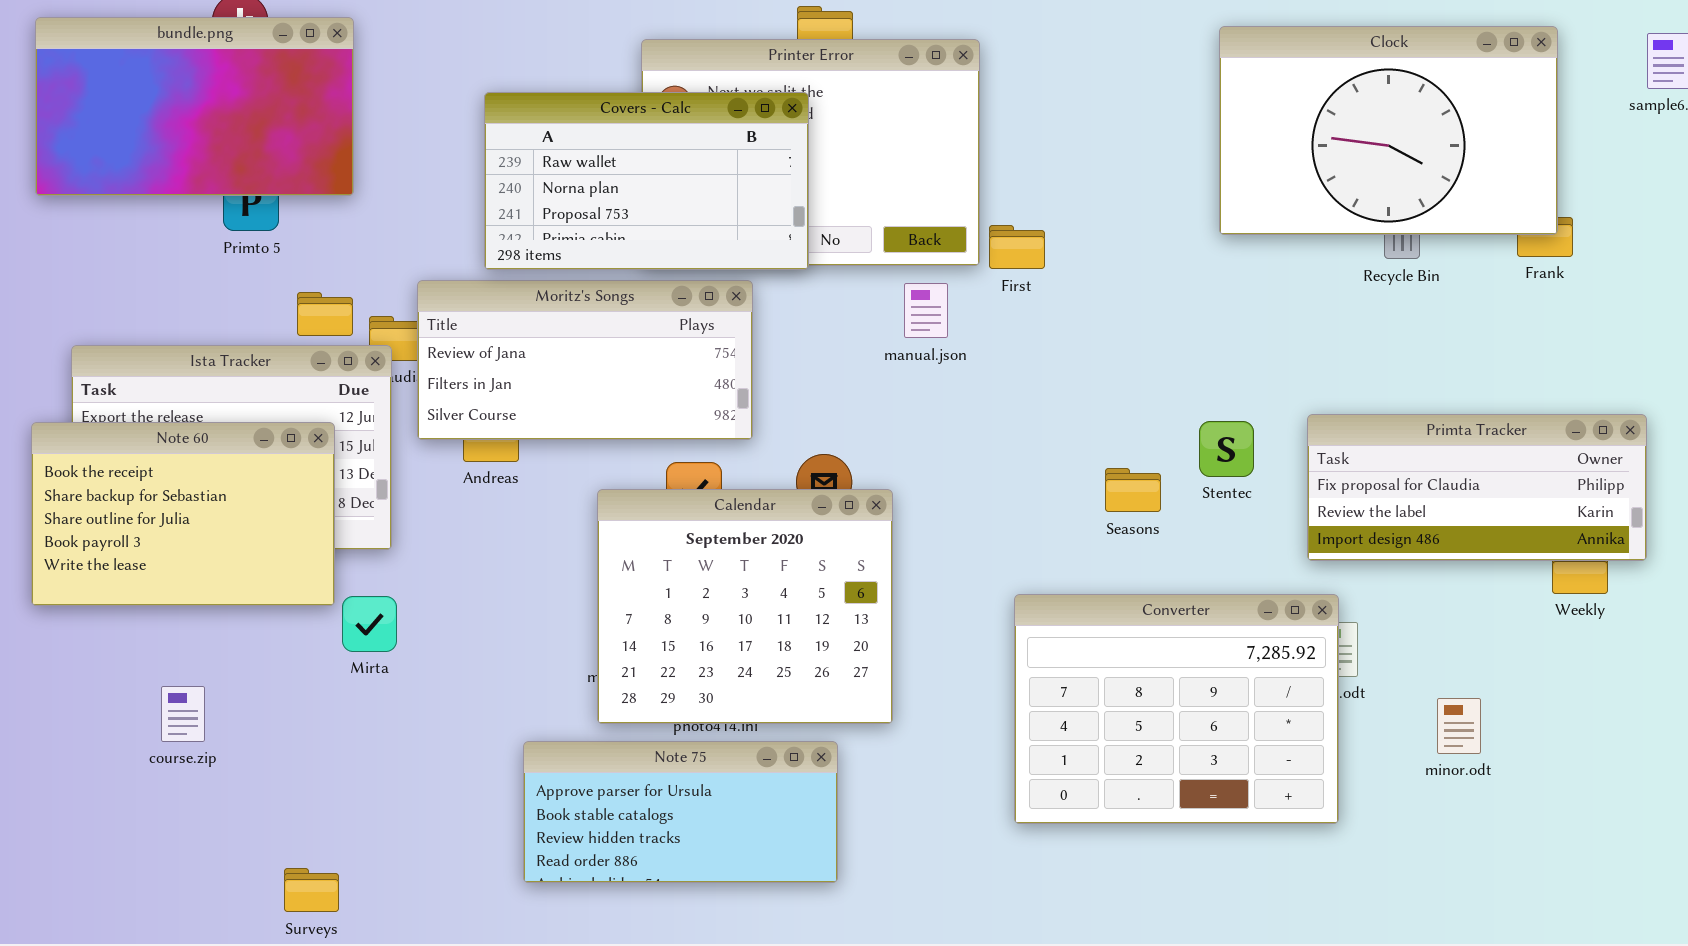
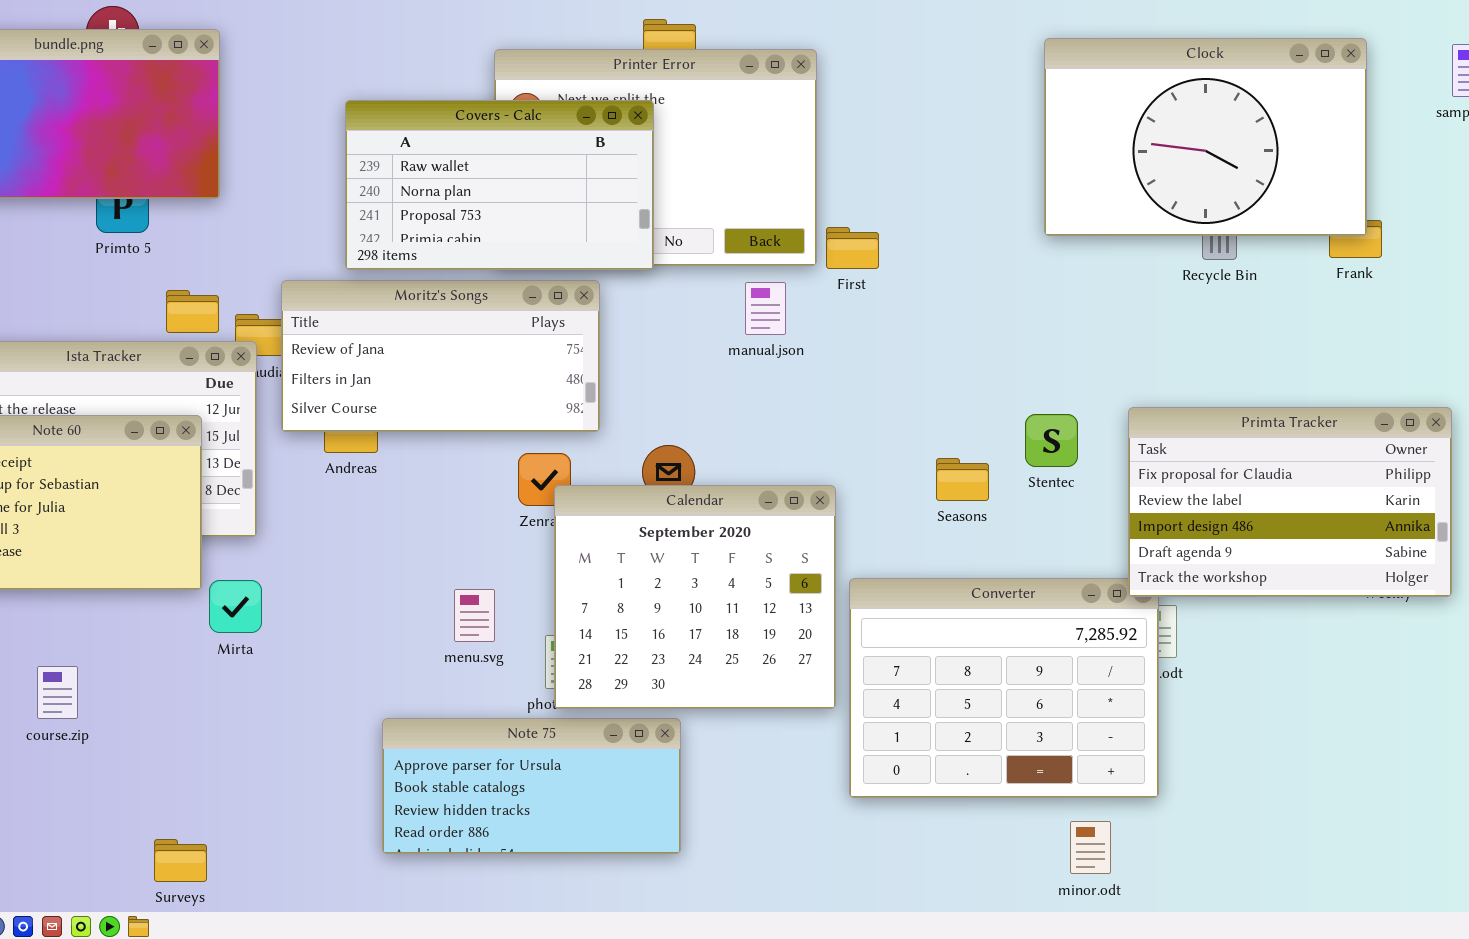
Primta Tracker: [1307,414,1647,561] -> [1128,407,1452,597], resized
Calendar: [597,489,893,724] -> [554,485,836,709], moved
minor.odt: [1437,698,1481,754] -> [1070,821,1111,874], moved

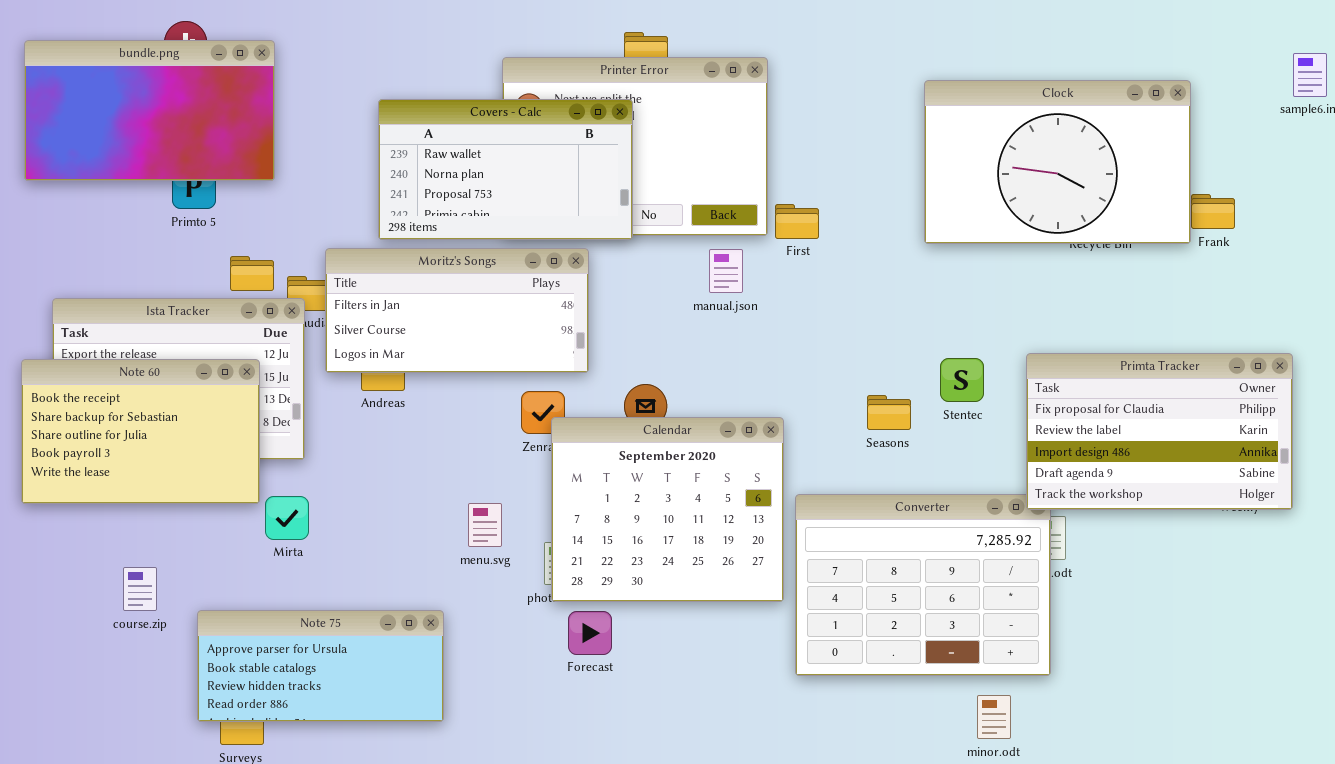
Clock: [1044,38,1367,236] -> [924,80,1191,244], moved
Moritz's Songs: [281,280,600,432] -> [325,248,589,373], scrolled down 1 row
Note 75: [382,718,681,854] -> [197,610,444,722], moved

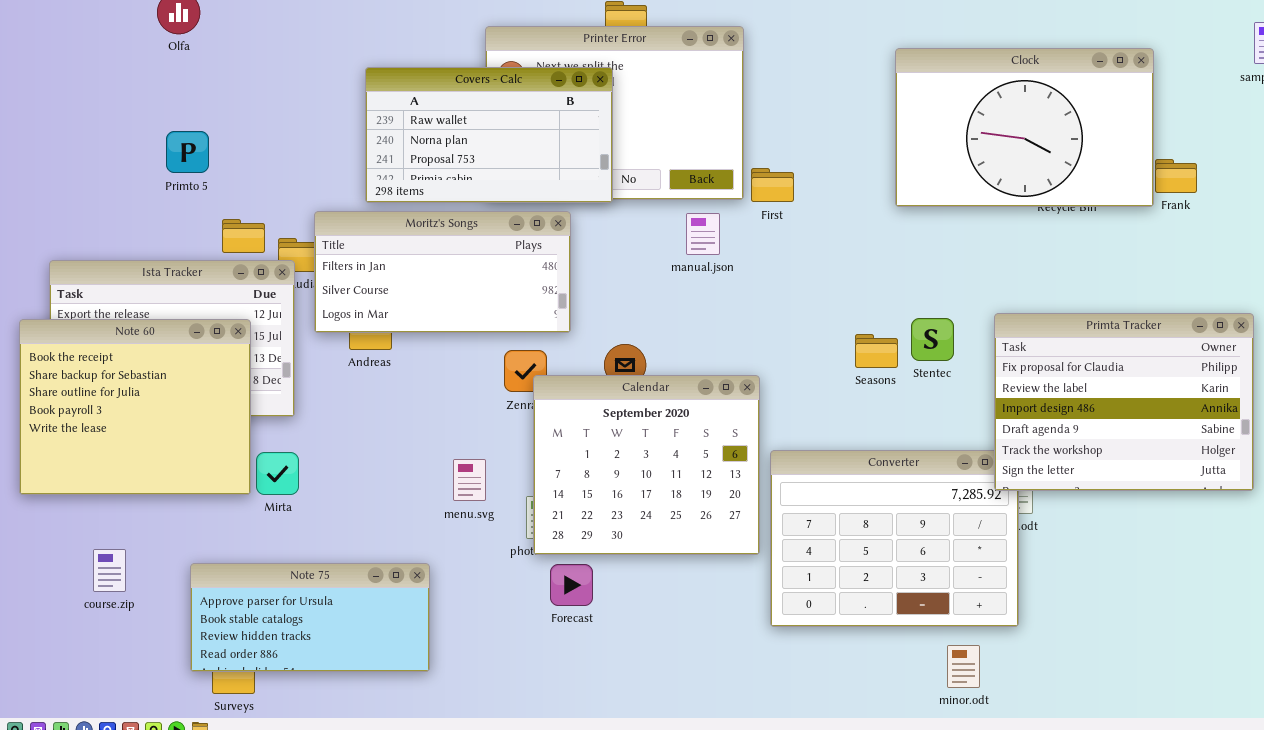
bundle.png: [24,40,275,181] -> none, closed
Primta Tracker: [1026,353,1293,510] -> [994,313,1254,491], resized
Note 60: [21,359,260,504] -> [19,319,251,495], resized
Seasons: [867,395,911,430] -> [855,334,898,368], moved
course.zip: [123,567,157,611] -> [93,549,126,592], moved

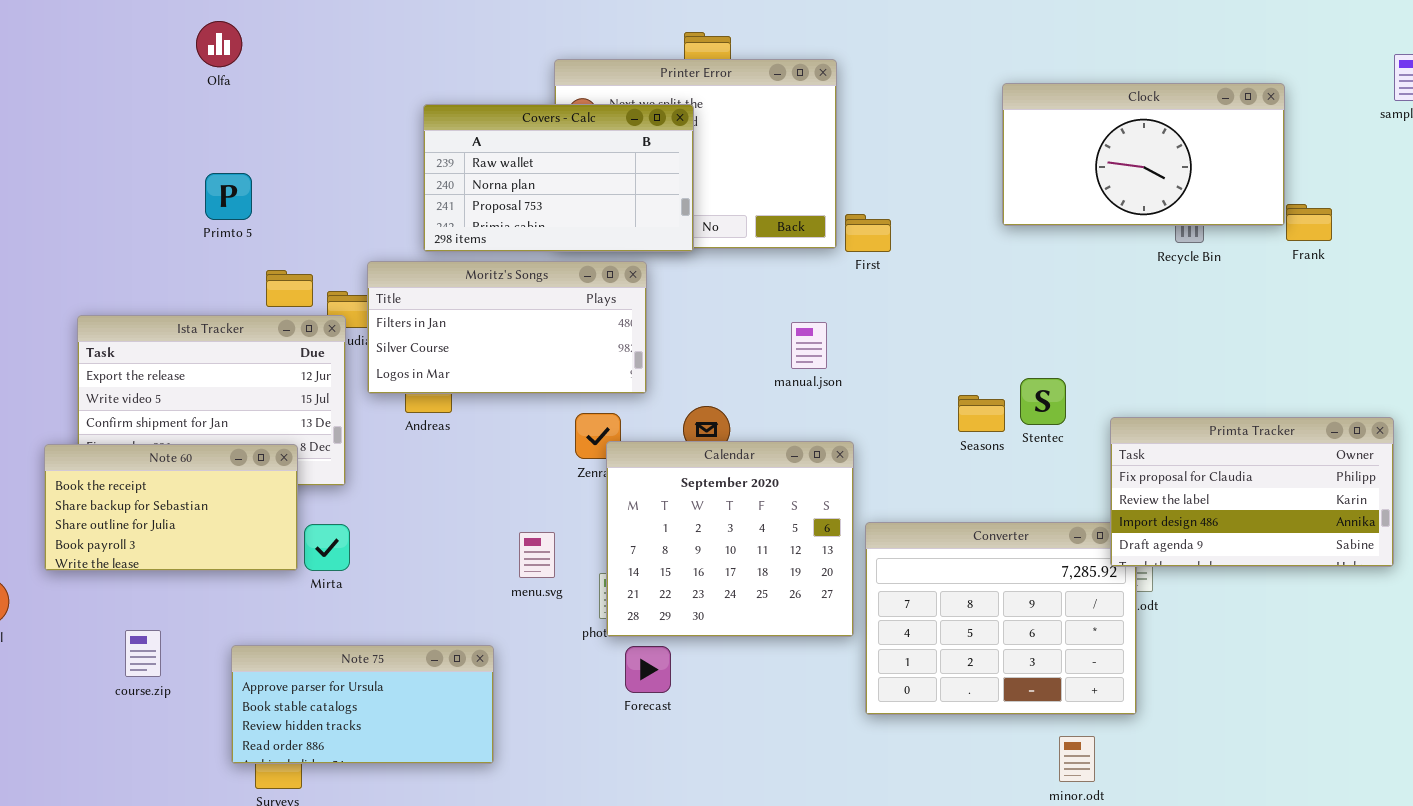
Clock: [895,48,1154,207] -> [1002,83,1285,226], resized
manual.json: [686,213,720,255] -> [791,322,827,369], moved
Primta Tracker: [994,313,1254,491] -> [1110,417,1394,567], resized
Note 60: [19,319,251,495] -> [44,444,298,571], resized

